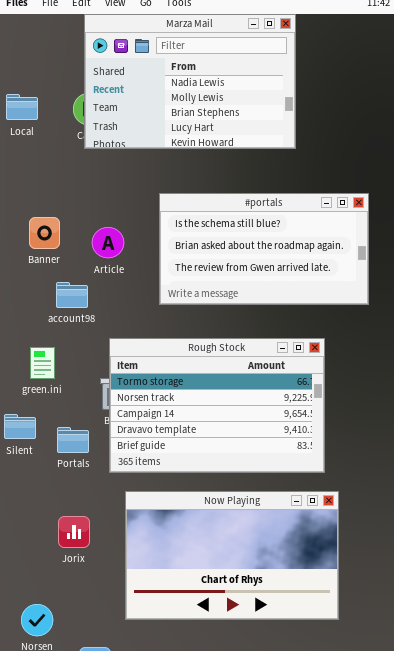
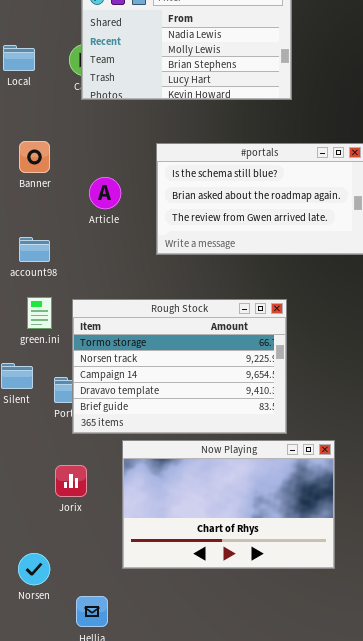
Banner: [29,217,60,249] -> [19,141,50,173], moved
account98: [56,282,88,308] -> [19,237,50,262], moved
Rough Stock: [109,338,325,473] -> [72,299,287,434], moved

